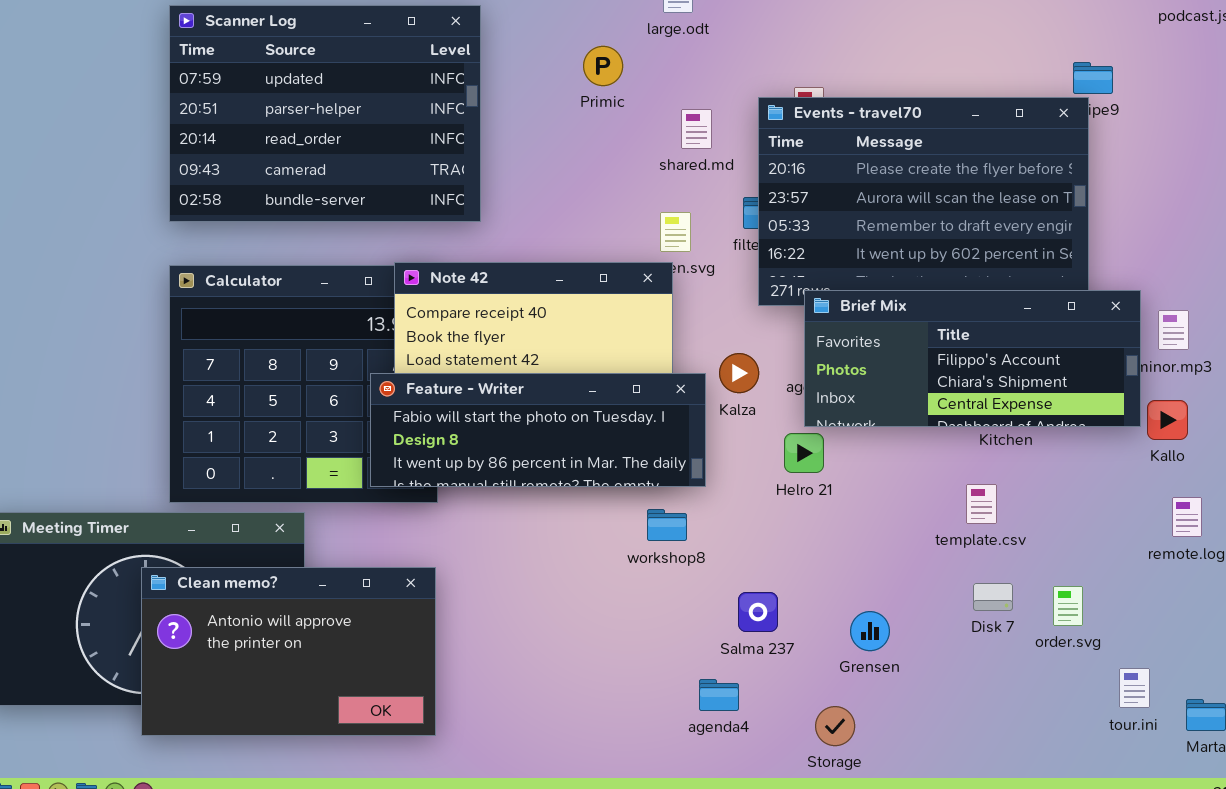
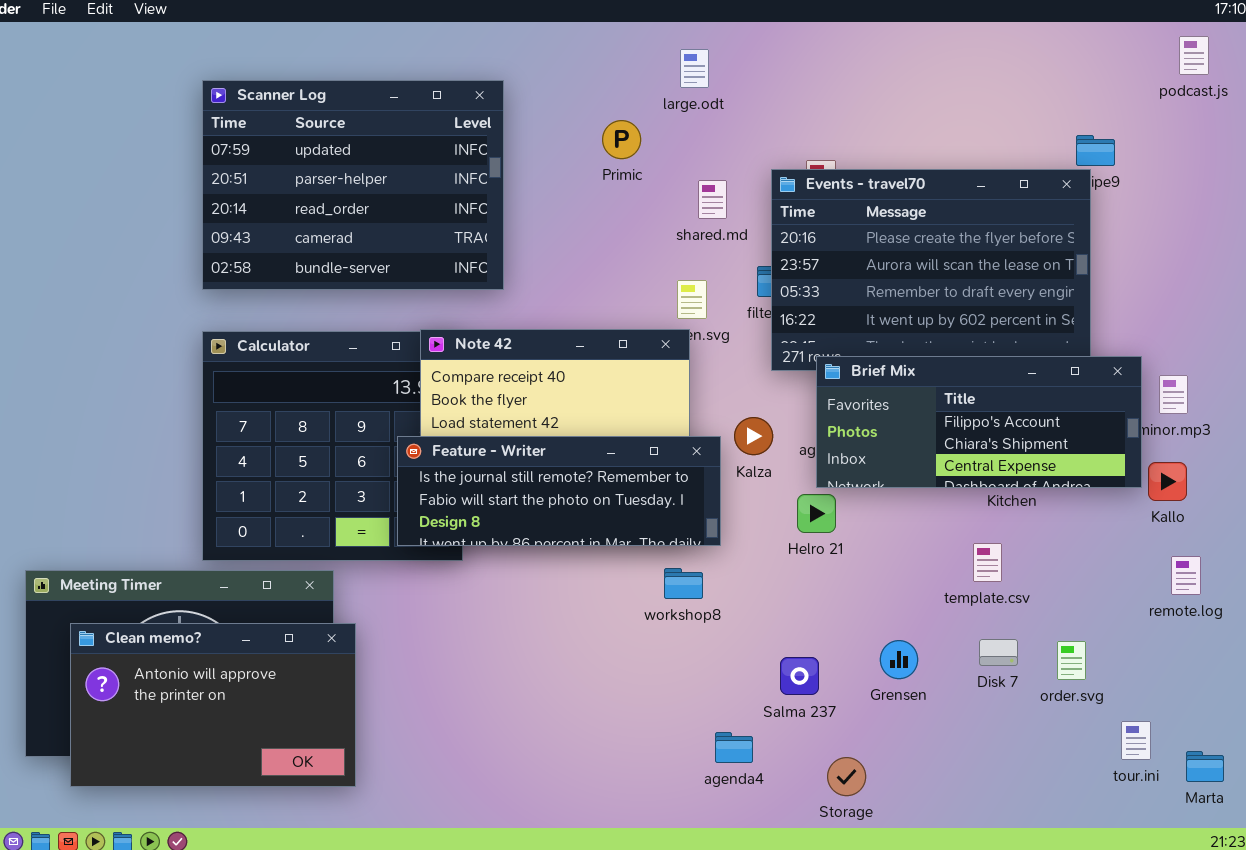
Feature - Writer: [370,373,706,487] -> [397,436,721,546], scrolled up 1 row
Clean memo?: [141,567,436,736] -> [70,623,356,787], moved
Salma 237: [738,592,778,632] -> [780,657,819,695], moved
Grensen: [850,611,890,651] -> [880,640,918,679], moved

